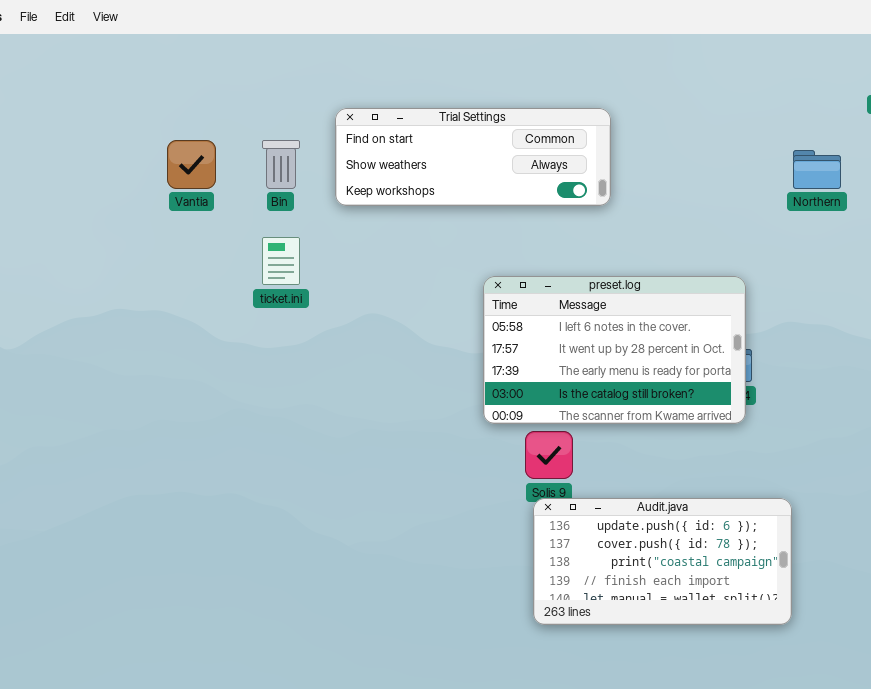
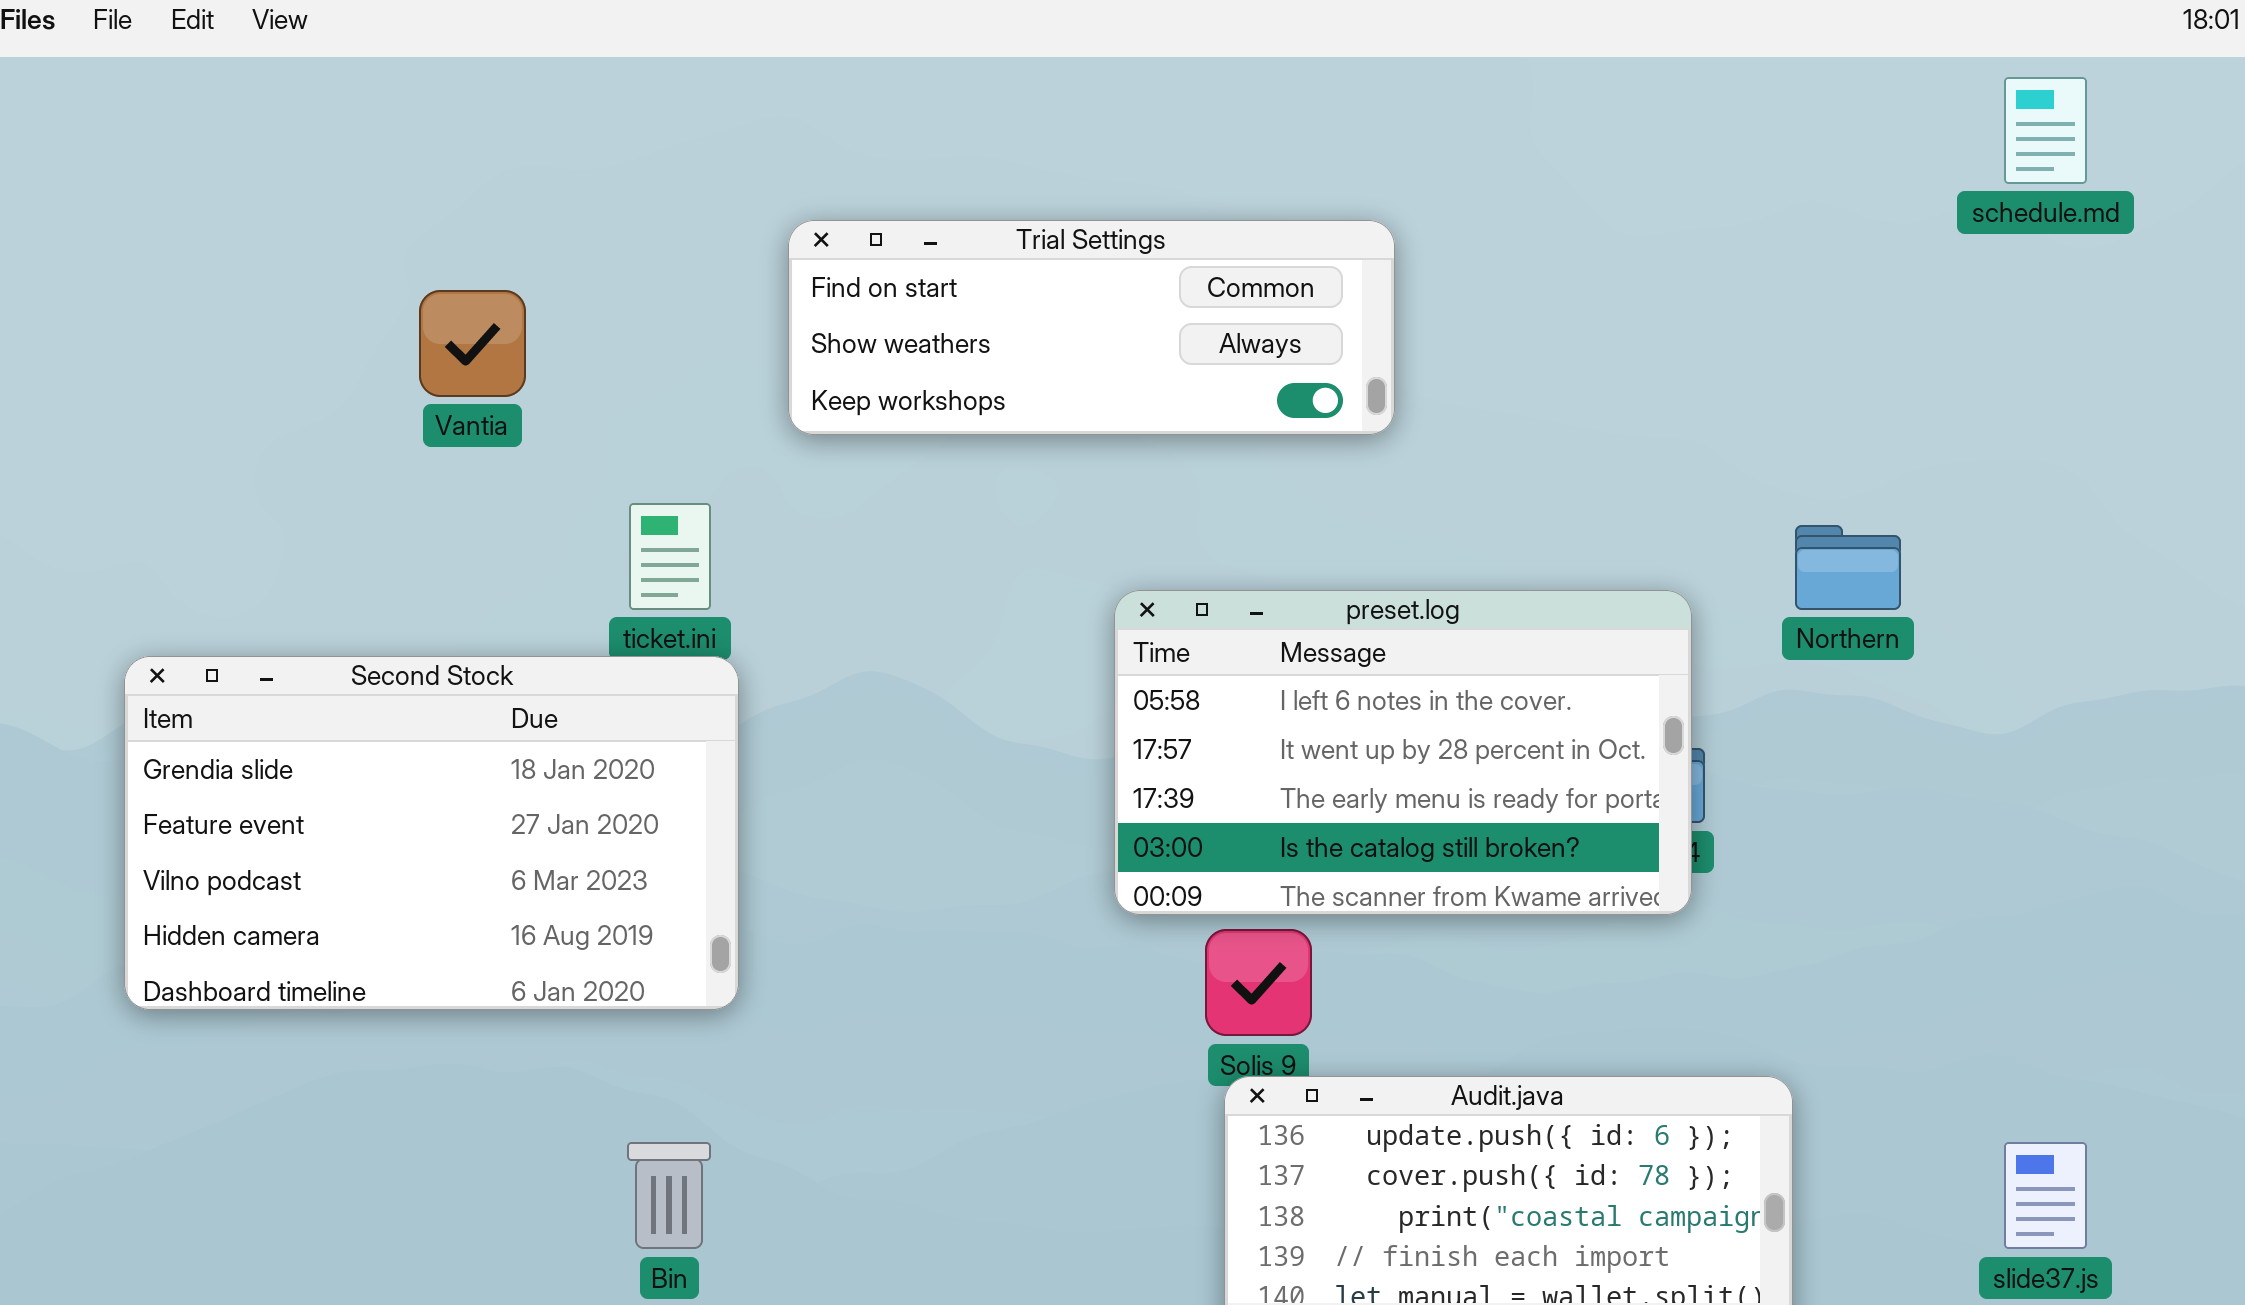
Bin: [262,140,300,189] -> [627,1142,711,1249], moved
Northern: [793,150,841,189] -> [1795,525,1901,610], moved
Second Stock: none -> [124,656,739,1010], opened

